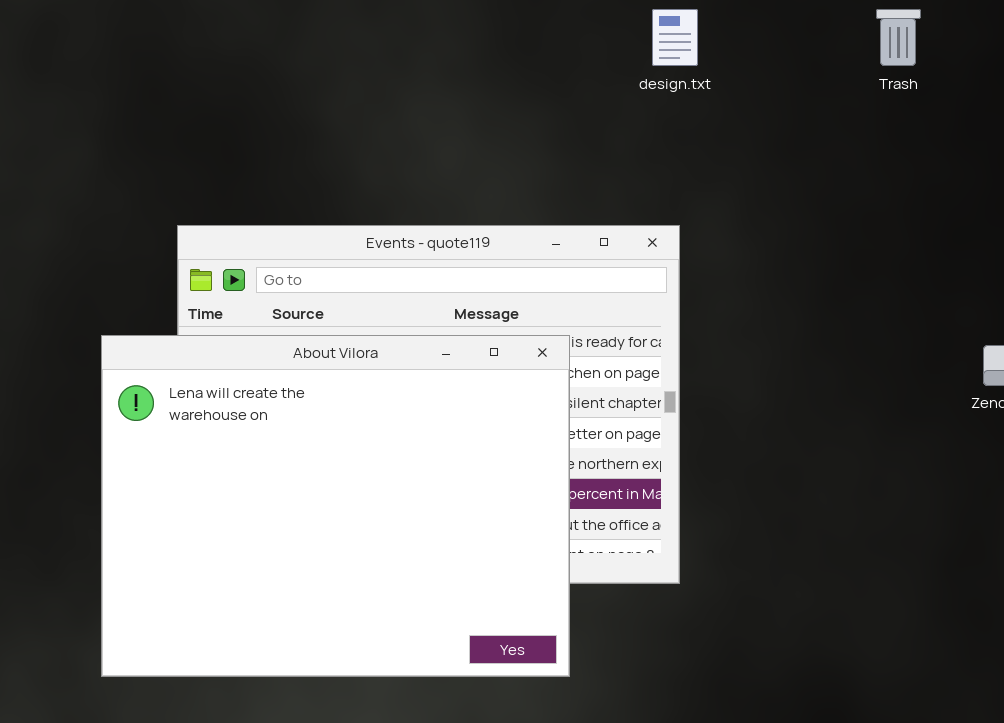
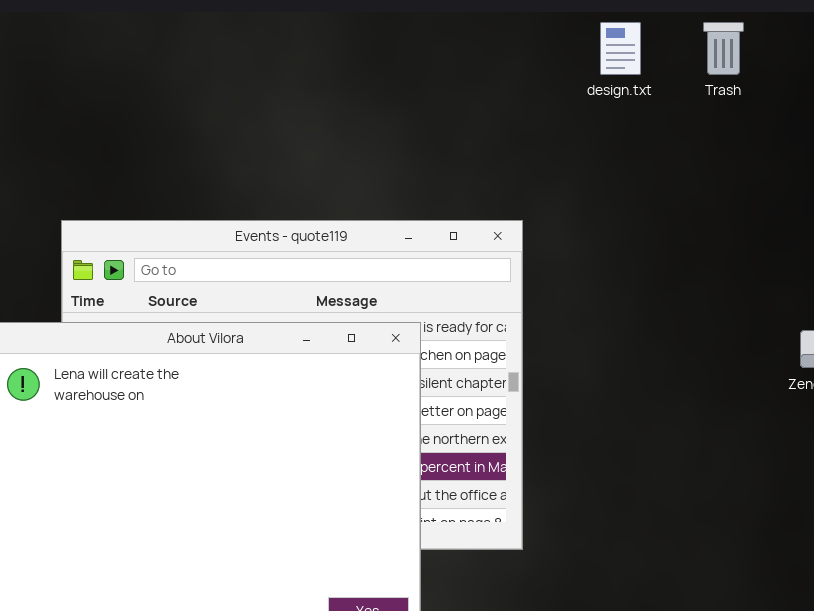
design.txt: [652,9,698,66] -> [600,22,641,75], moved

